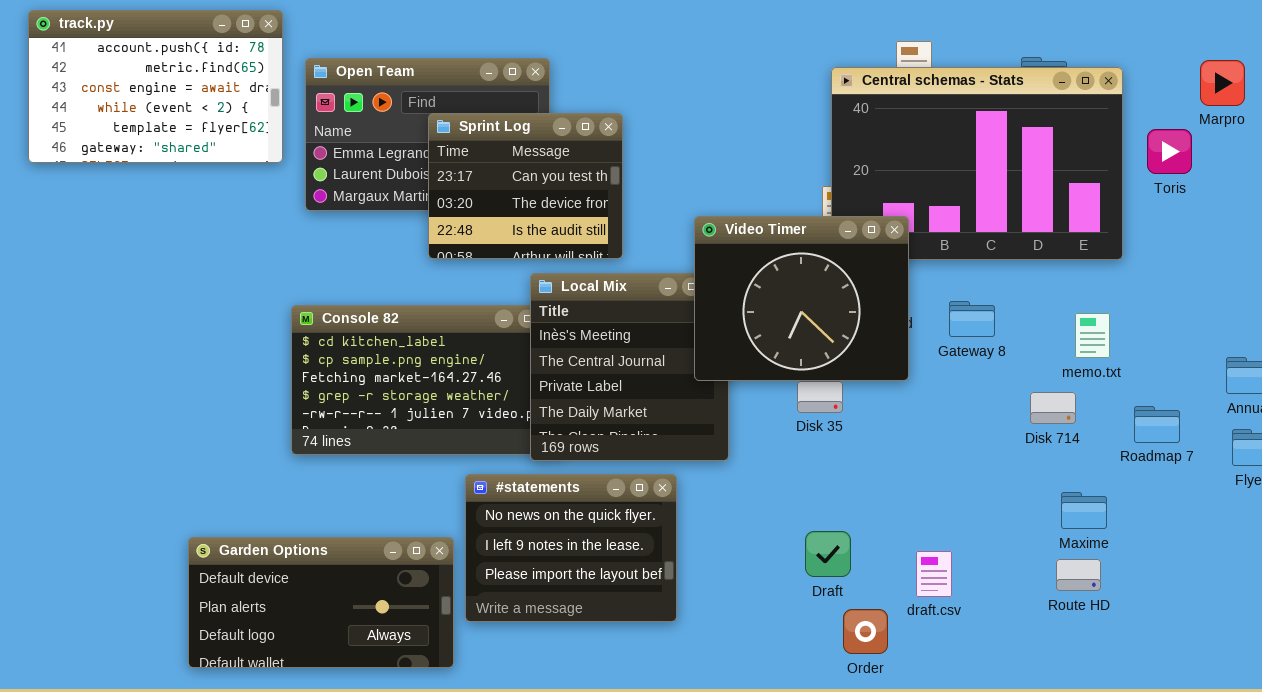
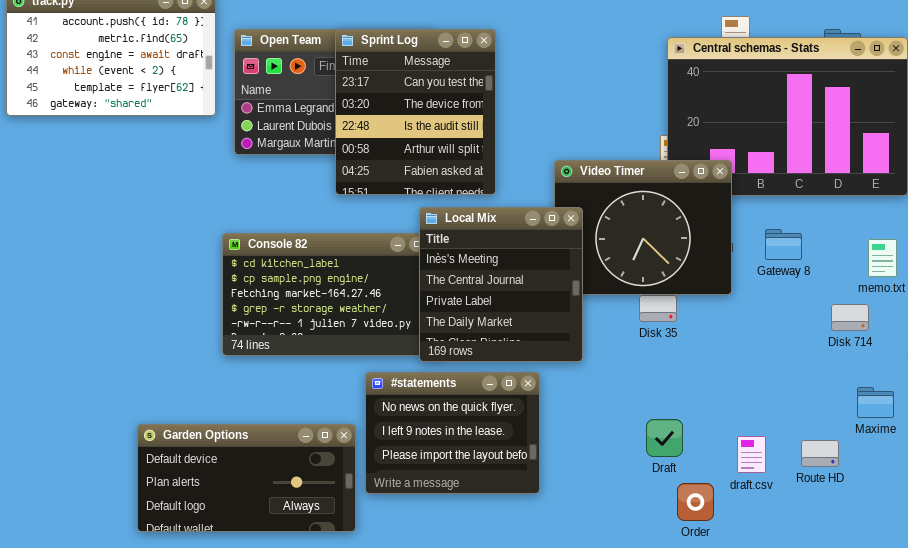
Sprint Log: [428,113,623,259] -> [335,29,496,195], resized
Local Mix: [530,273,729,461] -> [419,207,583,362], raised
Route HD: [1056,559,1101,591] -> [801,440,839,467], moved

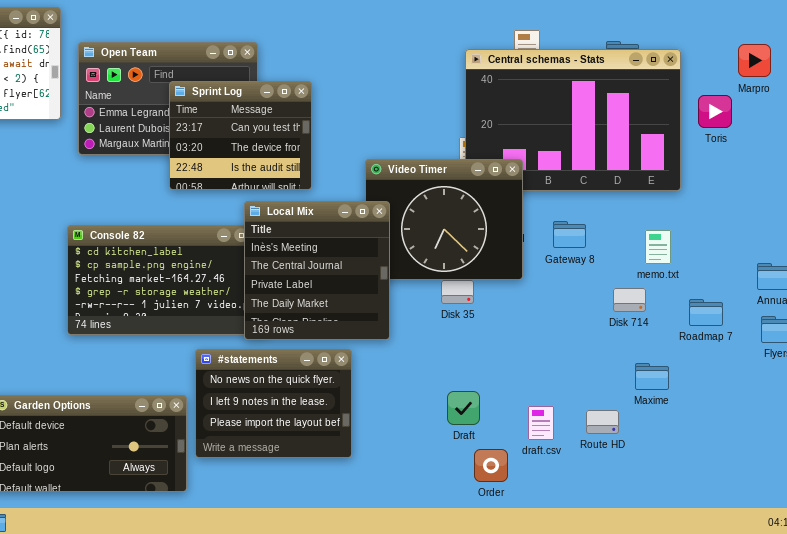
Sprint Log: [335,29,496,195] -> [169,81,312,190], resized

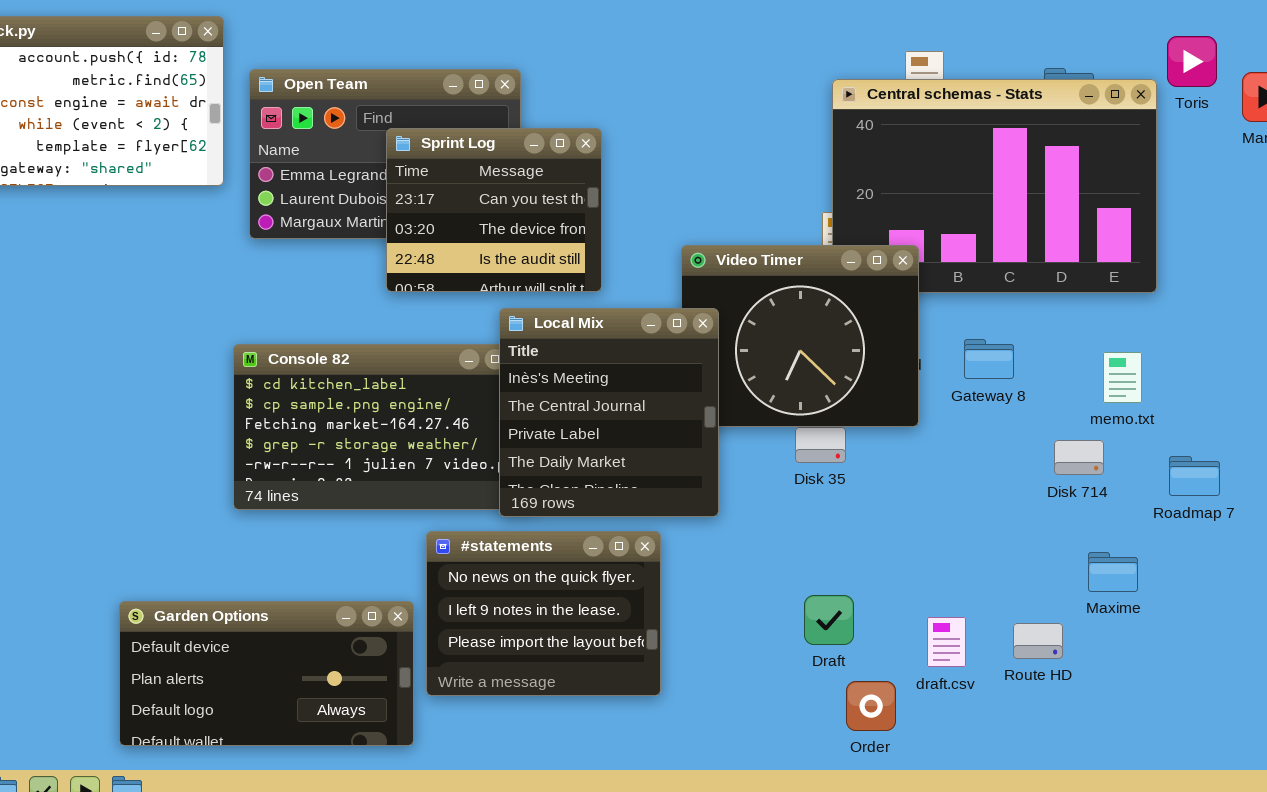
Toris: [698,95,732,128] -> [1167,36,1217,87], moved

